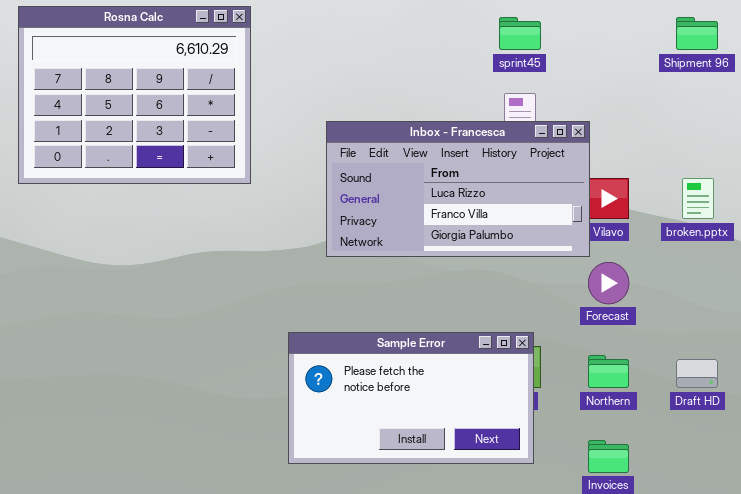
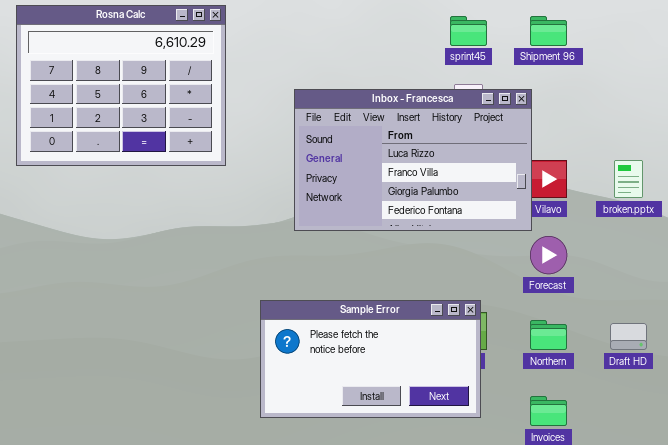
Shipment 96: [676,17,718,50] -> [530,16,567,46], moved
Inbox - Francesca: [326,121,590,257] -> [294,89,532,231], resized

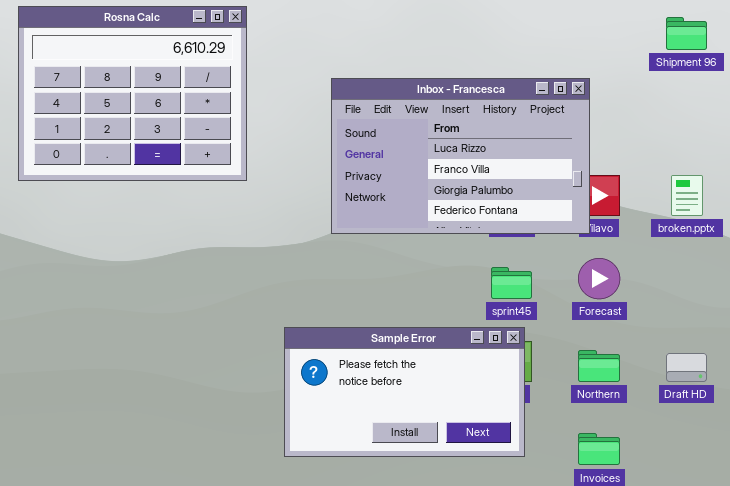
sprint45: [450,16,487,46] -> [491,267,532,299], moved
Shipment 96: [530,16,567,46] -> [666,17,707,50], moved
Inbox - Francesca: [294,89,532,231] -> [331,78,590,234], moved

